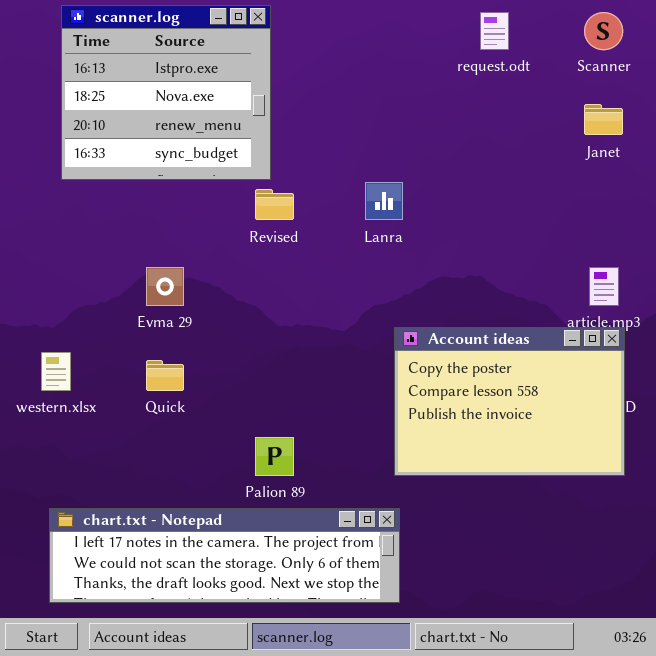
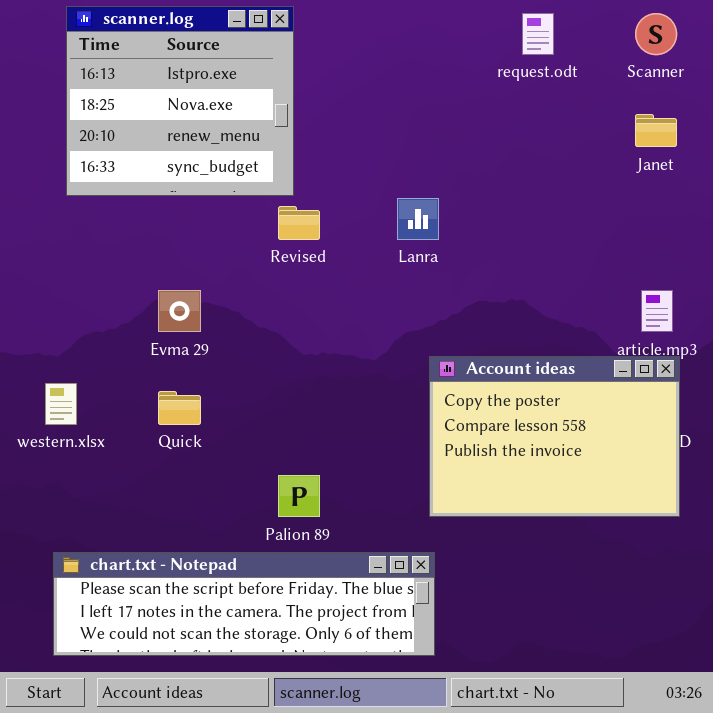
chart.txt - Notepad: [49,508,400,603] -> [53,552,435,656], scrolled up 1 row

